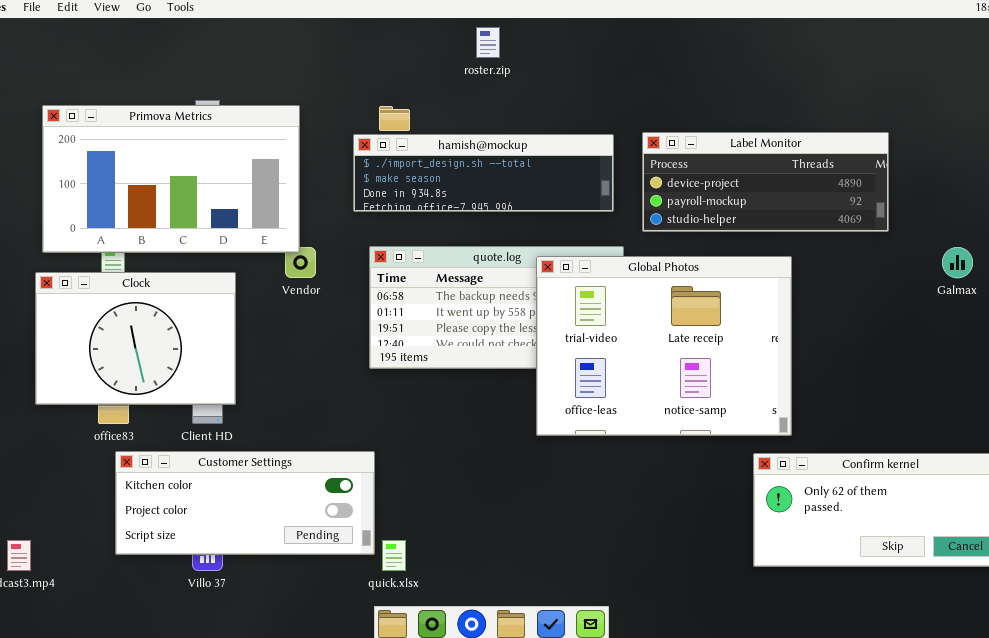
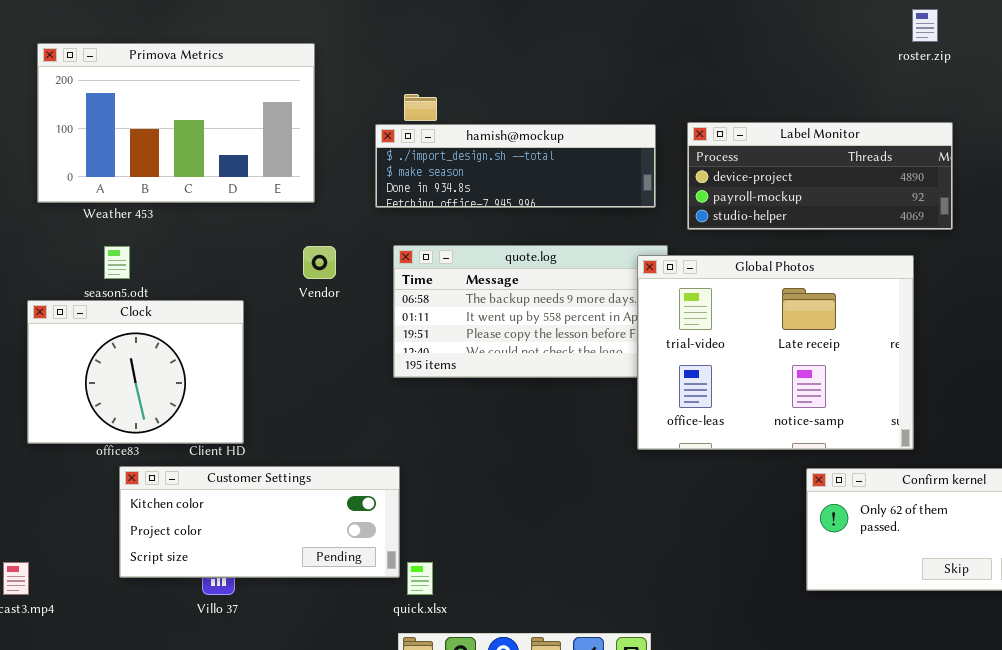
roster.zip: [476,27,500,58] -> [912,9,938,42], moved
Primova Metrics: [42,105,300,253] -> [37,43,315,203], moved
Global Photos: [536,256,792,436] -> [637,255,914,450], moved
Clock: [35,272,236,405] -> [27,300,244,444], moved

